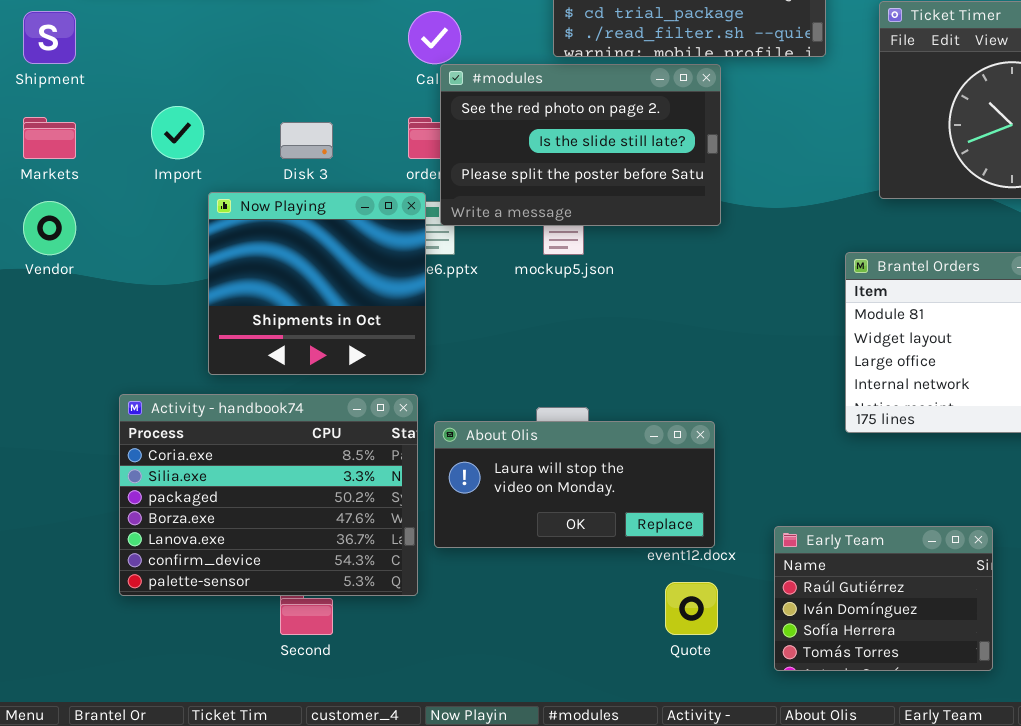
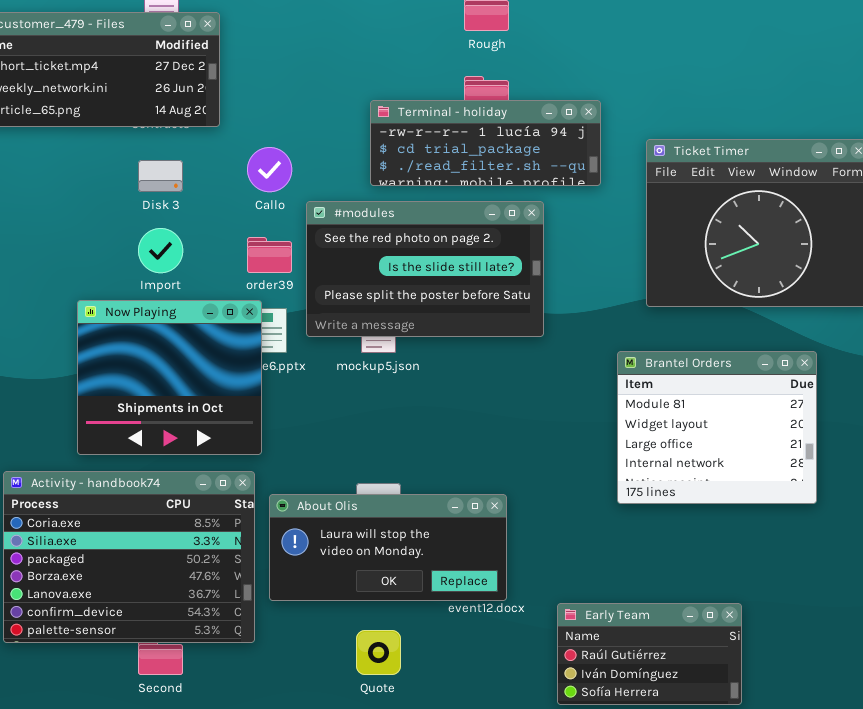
#modules: [440,64,721,226] -> [306,201,544,337], moved
Import: [151,106,204,159] -> [138,228,183,273], moved
Disk 3: [280,122,333,159] -> [138,160,183,192], moved
Early Team: [774,526,993,671] -> [557,603,742,705], resized
Quote: [665,582,718,635] -> [356,630,401,675], moved

